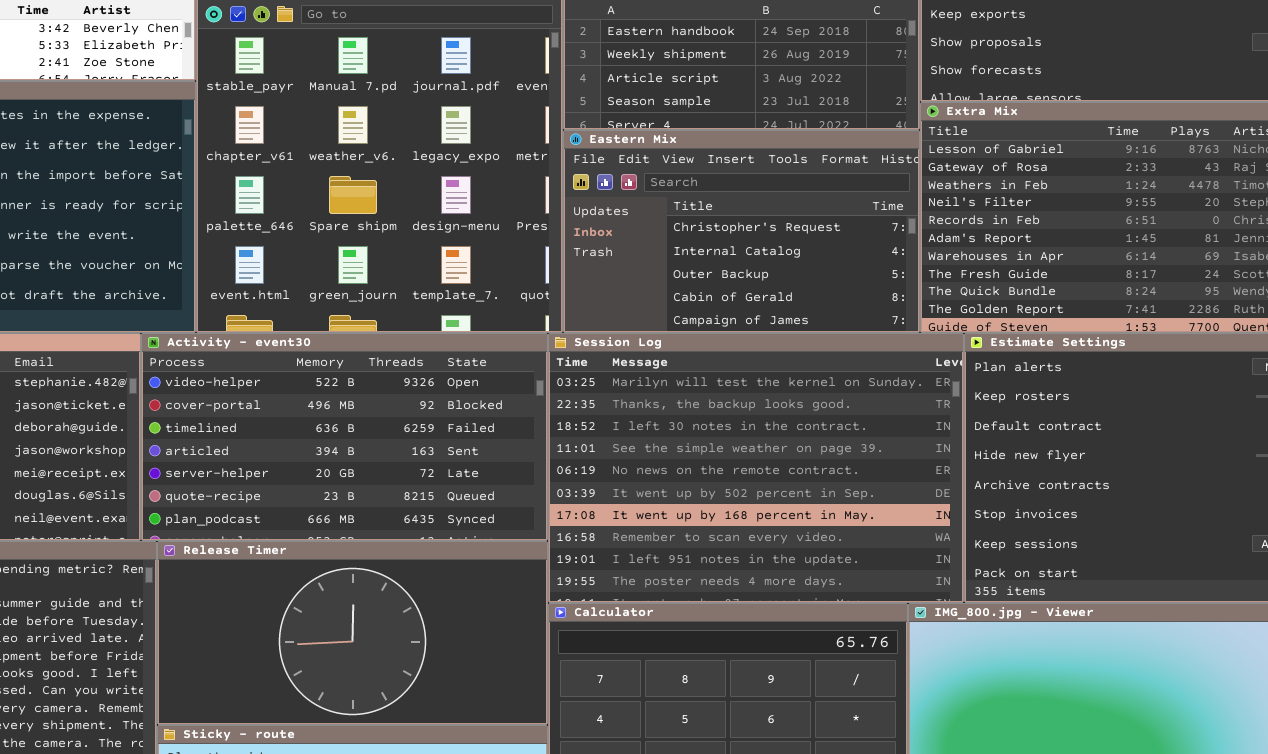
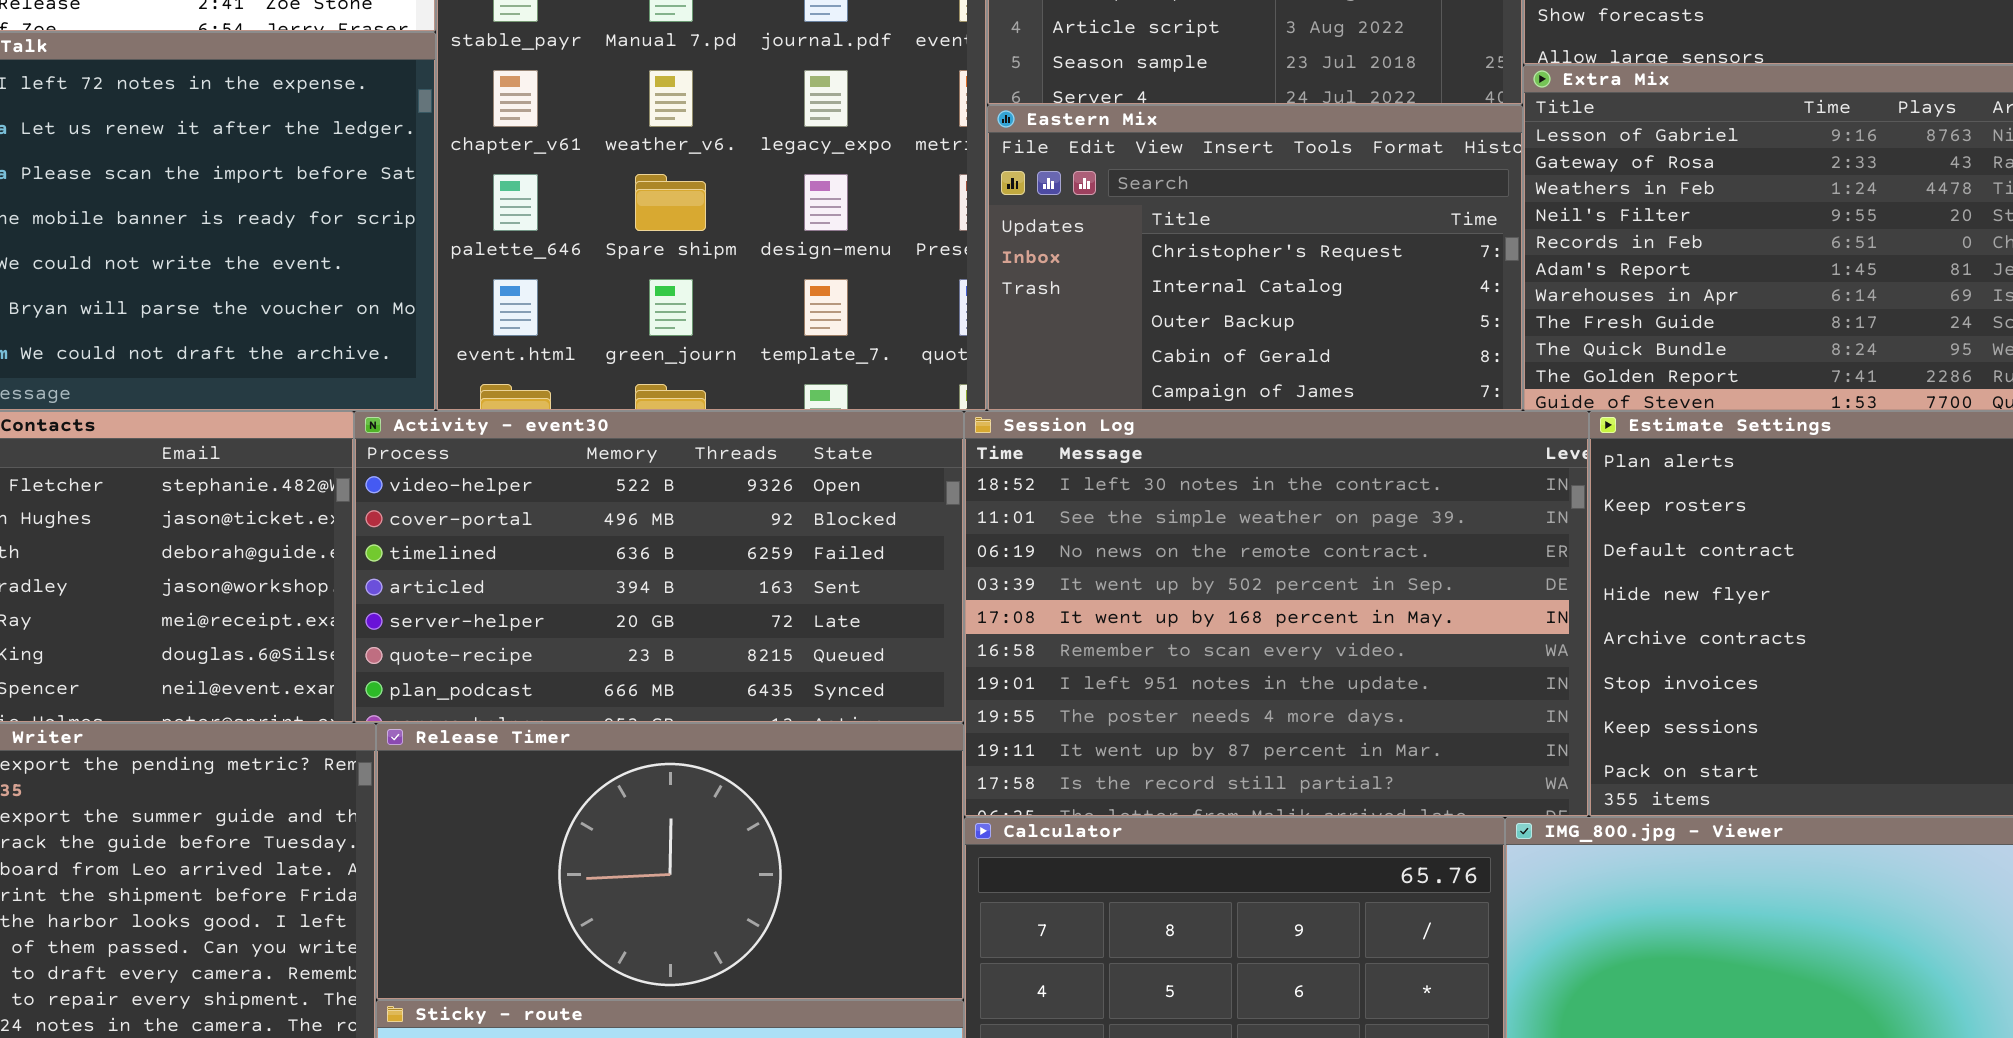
Session Log: [548,333,964,603] -> [964,411,1589,817], scrolled down 2 rows

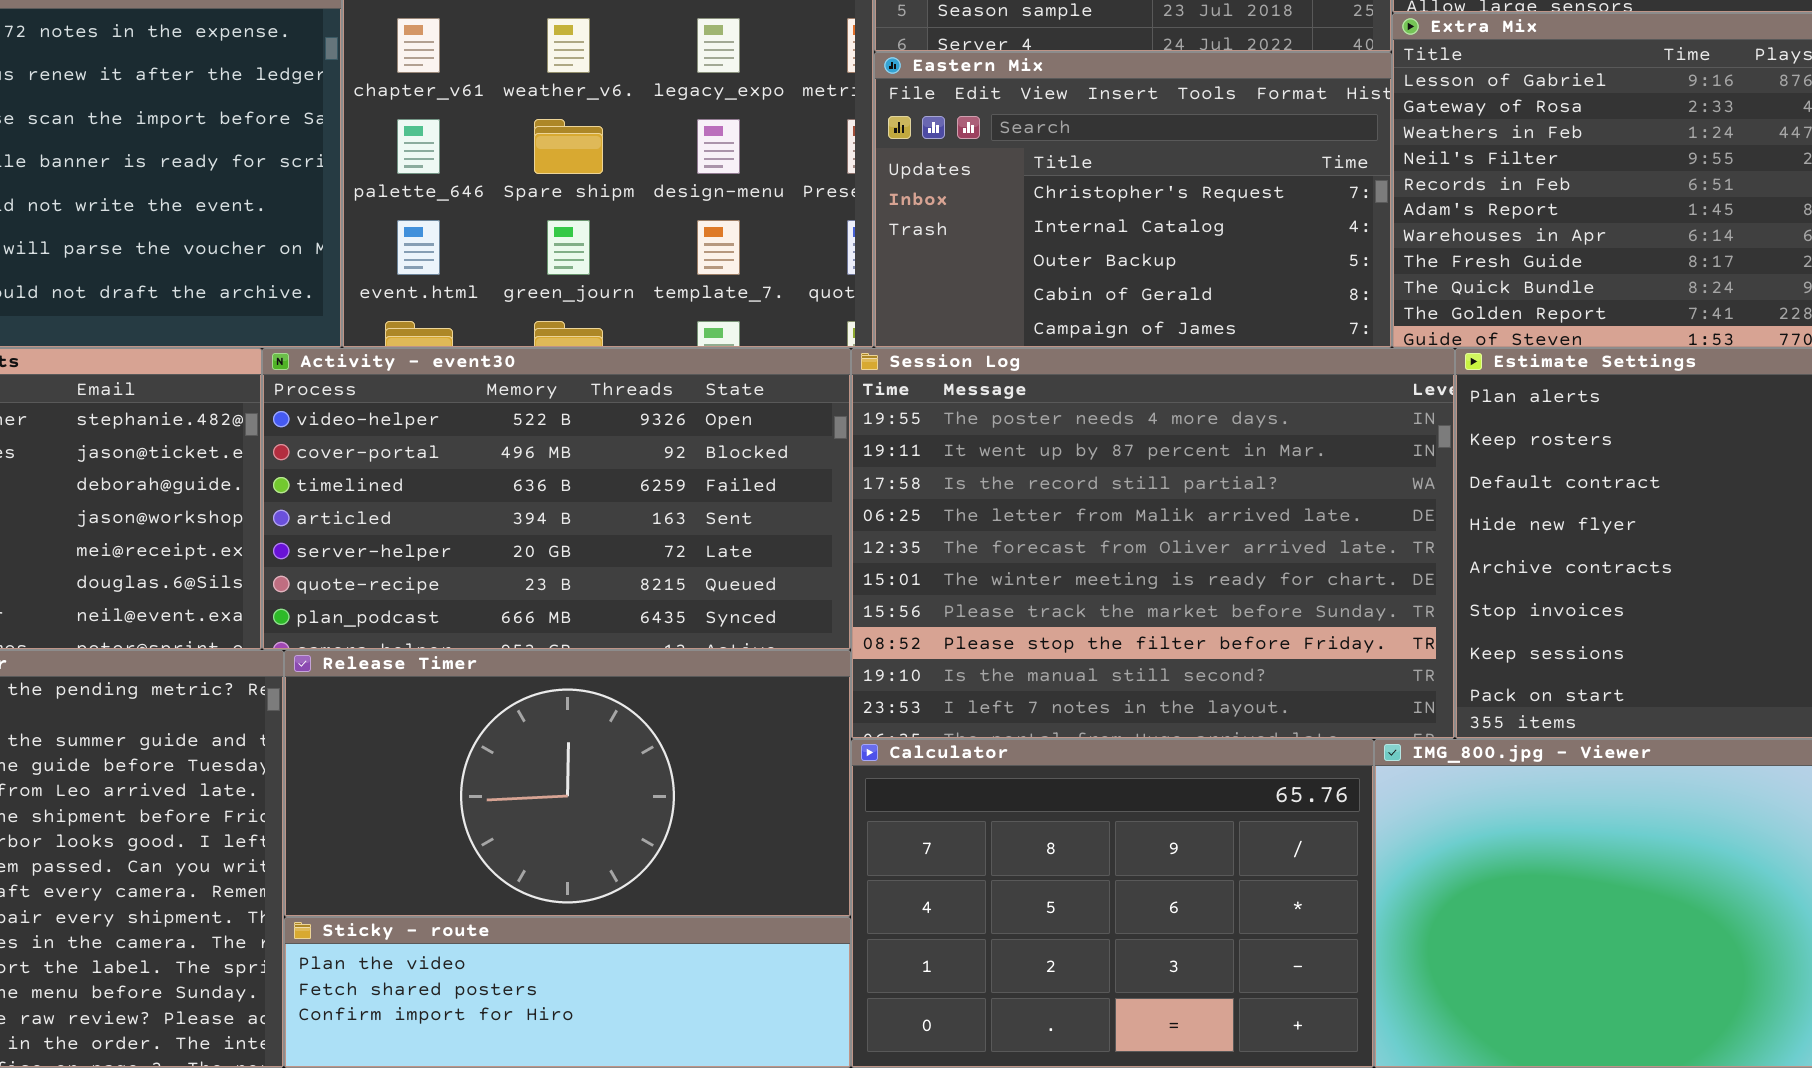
Session Log: [964,411,1589,817] -> [851,348,1455,739], scrolled down 7 rows

